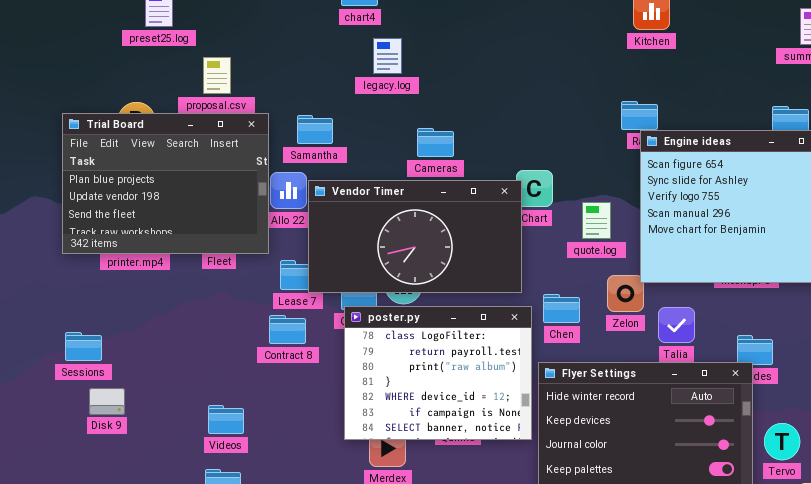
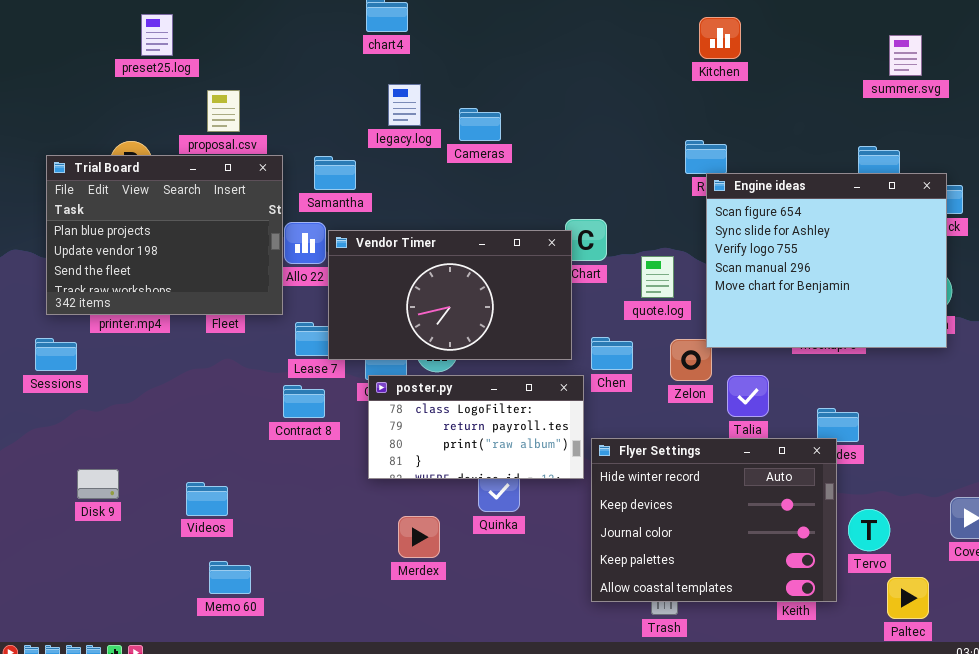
legacy.log: [373,38,402,74] -> [388,84,421,126], moved
Cameras: [417,128,454,157] -> [459,108,501,141], moved
Chen: [543,294,580,323] -> [591,337,633,370], moved
poster.py: [344,306,532,440] -> [368,375,584,479], resized
Sessions: [65,332,102,361] -> [35,338,77,371], moved
Videos: [208,405,244,434] -> [186,482,228,516], moved

